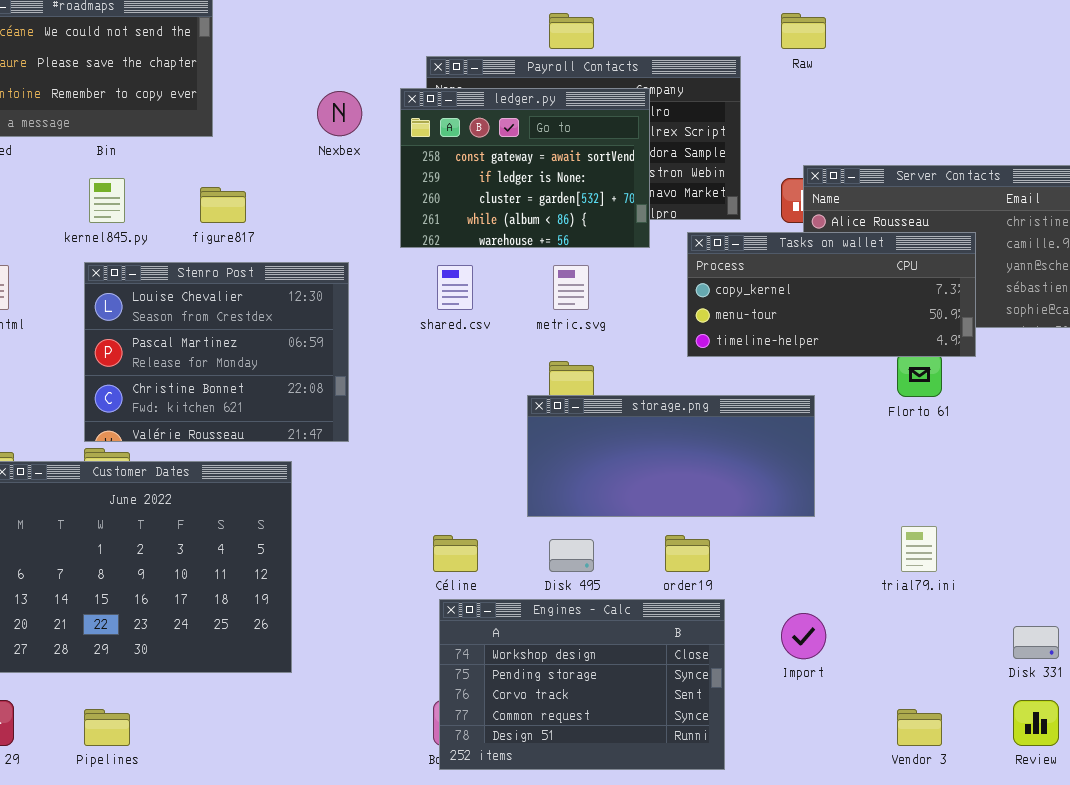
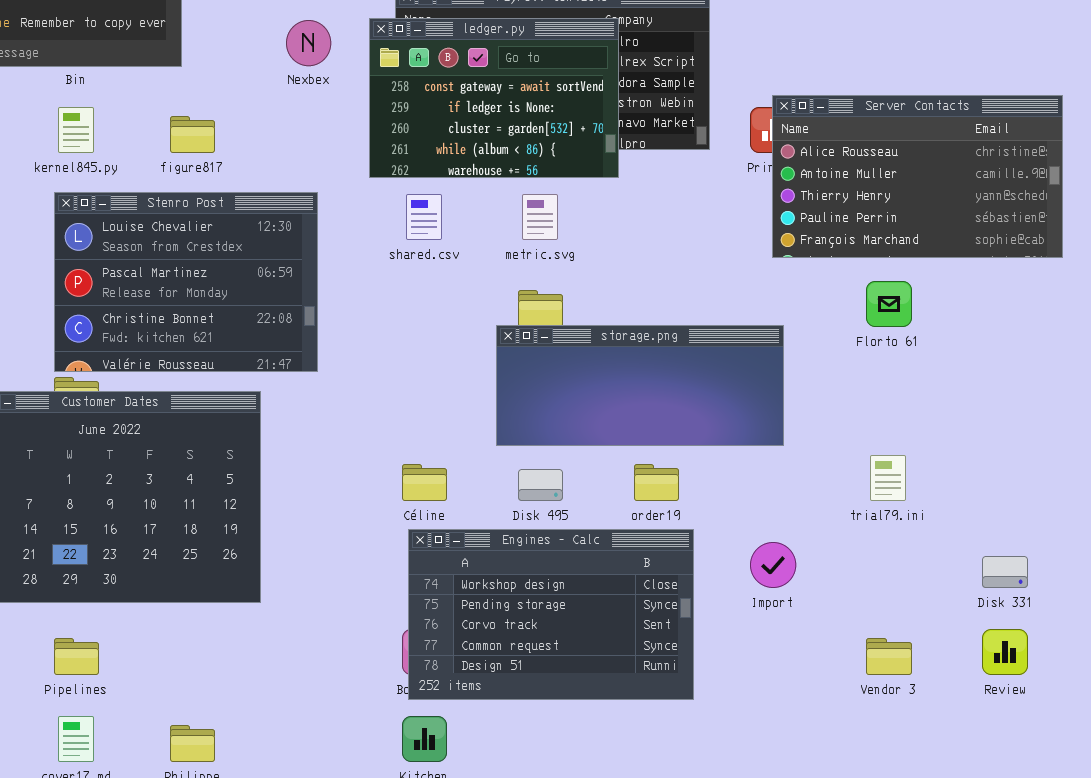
Tasks on wallet: [687,232,976,357] -> none, closed

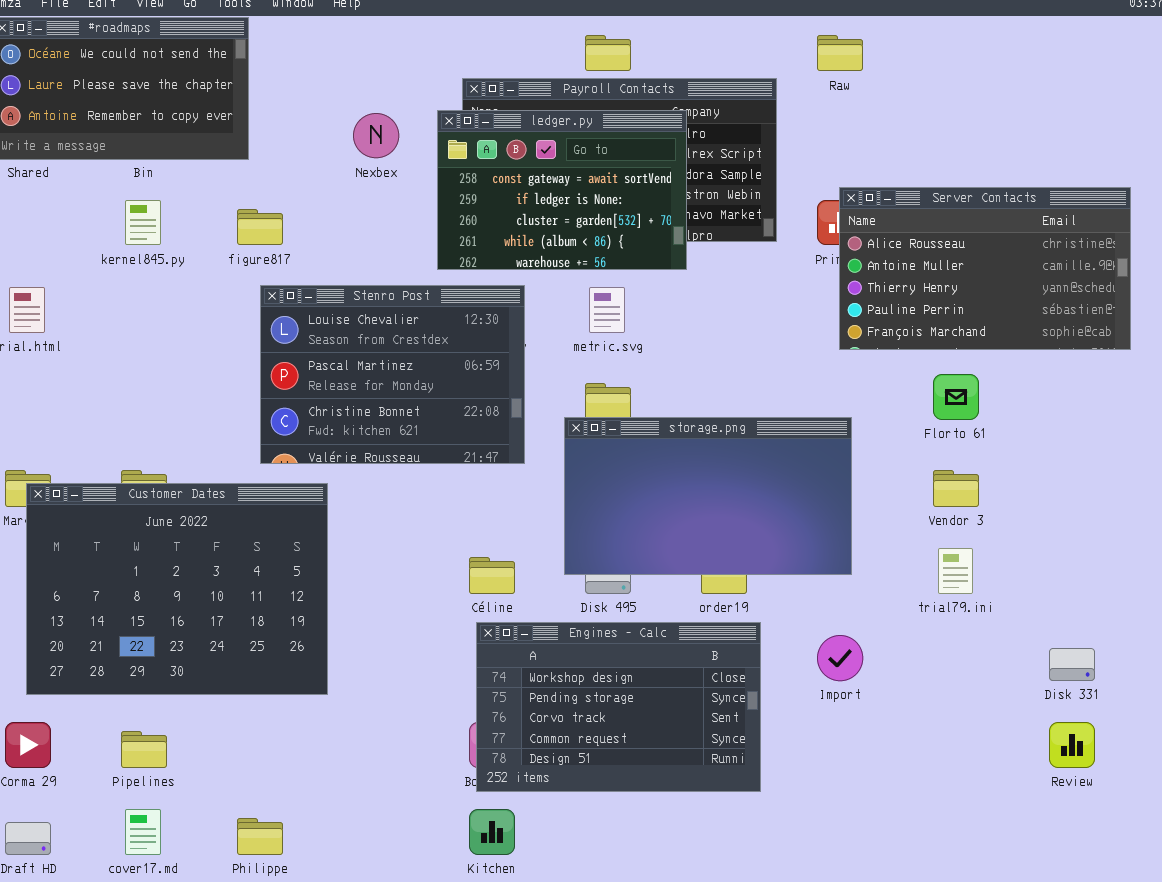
Stenro Post: [54,192,318,372] -> [260,285,525,464], moved
storage.png: [496,325,784,446] -> [564,417,852,575], resized
Vendor 3: [866,638,912,675] -> [933,470,979,507], moved

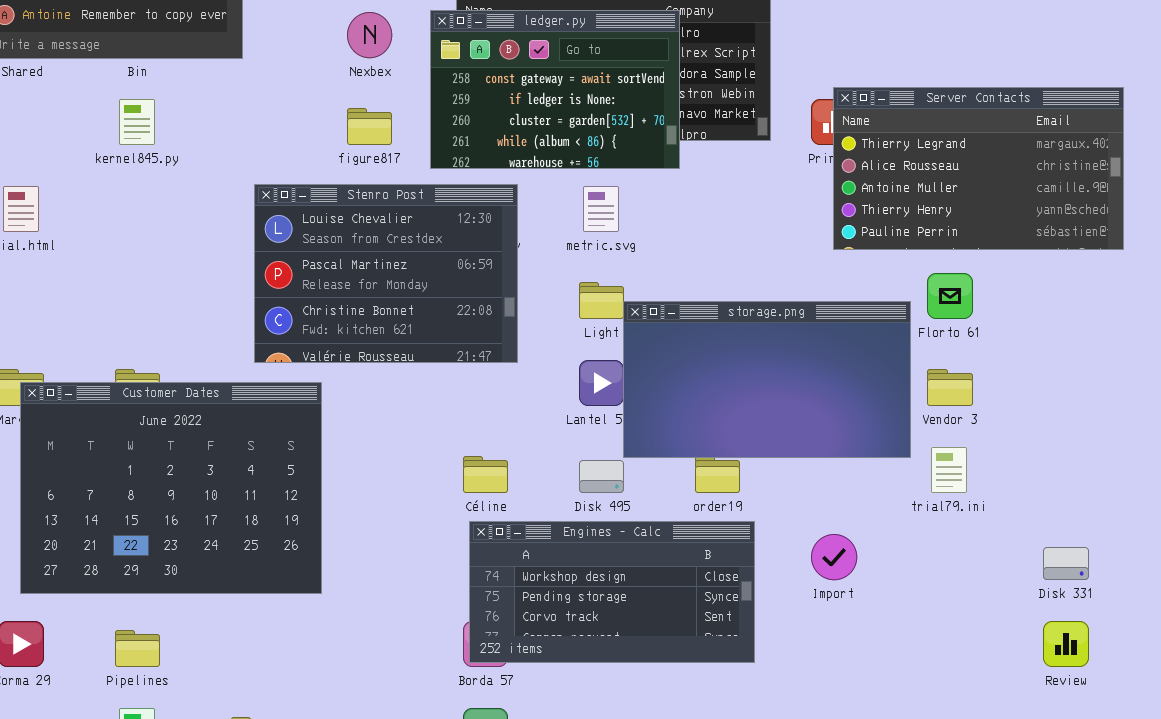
Server Contacts: [839,187,1131,350] -> [833,87,1124,250], scrolled up 1 row
figure817: [237,209,283,245] -> [347,108,392,145], moved
storage.png: [564,417,852,575] -> [623,301,911,458], moved
Engines - Calc: [476,622,761,792] -> [469,521,755,663], resized

